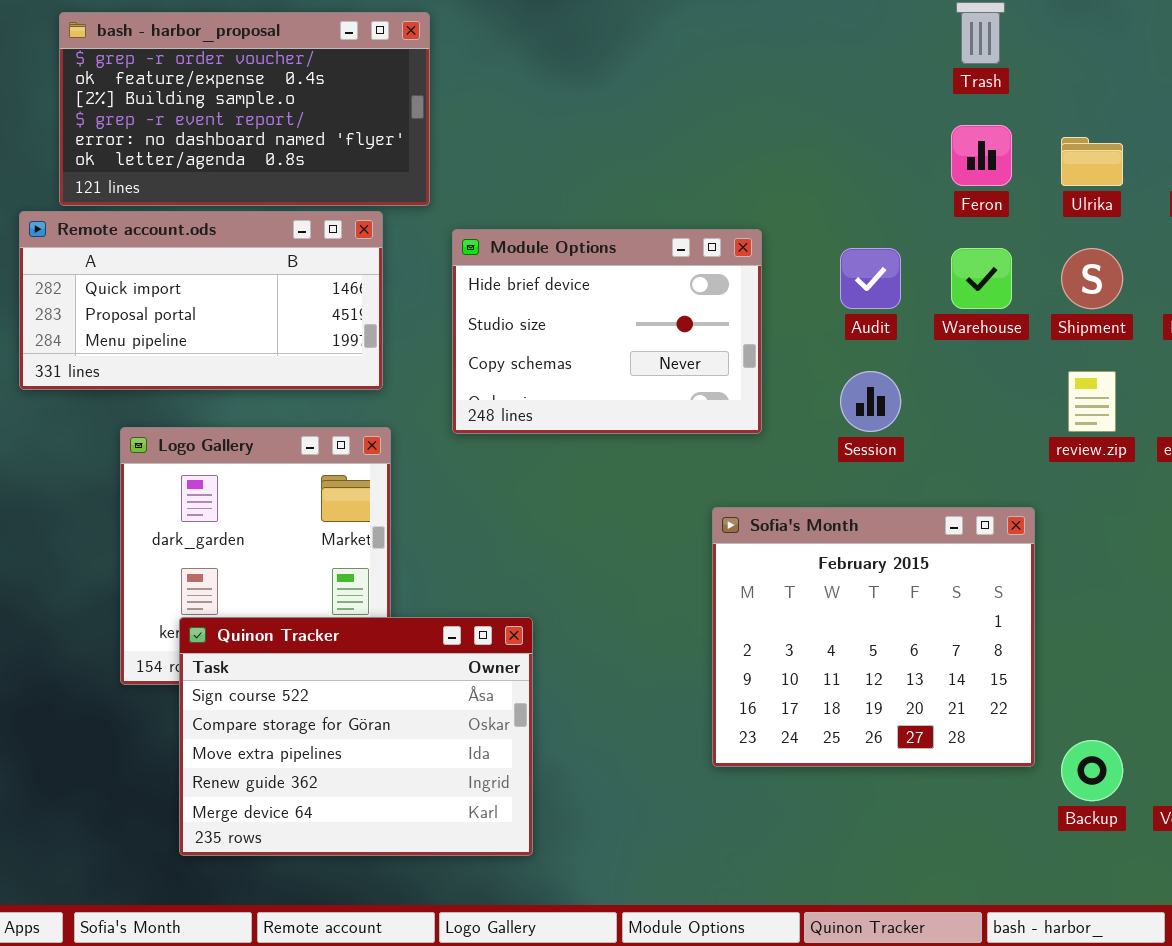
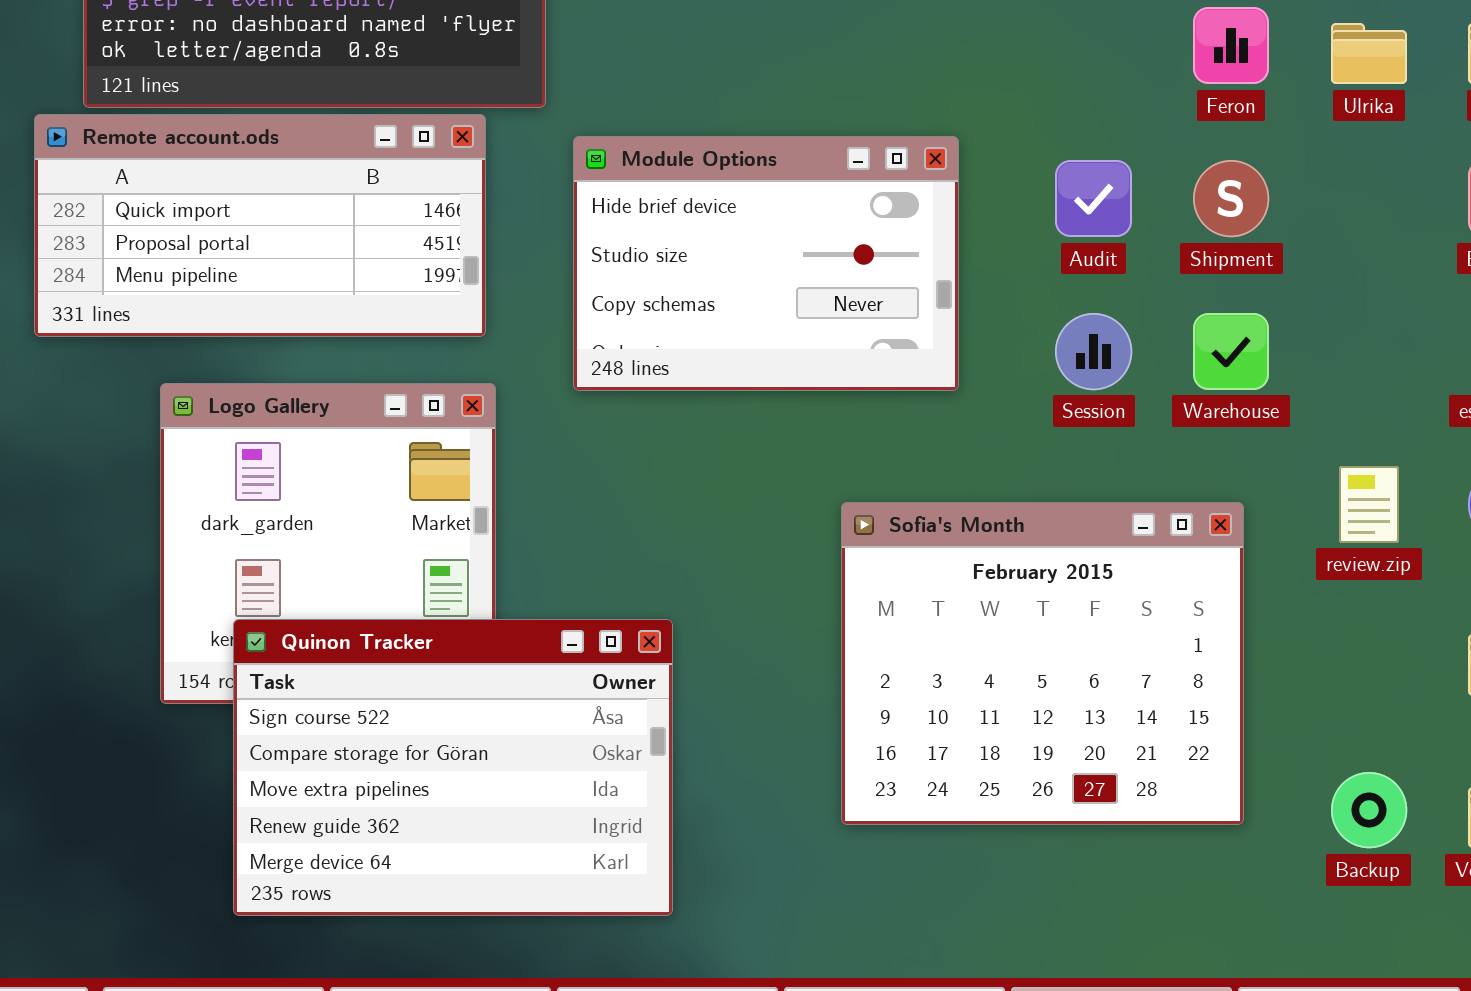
Warehouse: [951,248,1012,309] -> [1193,313,1269,390], moved
Shipment: [1061,248,1123,309] -> [1193,160,1269,237], moved
review.zip: [1068,371,1116,432] -> [1339,466,1399,543], moved
Sofia's Month: [712,507,1035,767] -> [841,502,1244,825], moved

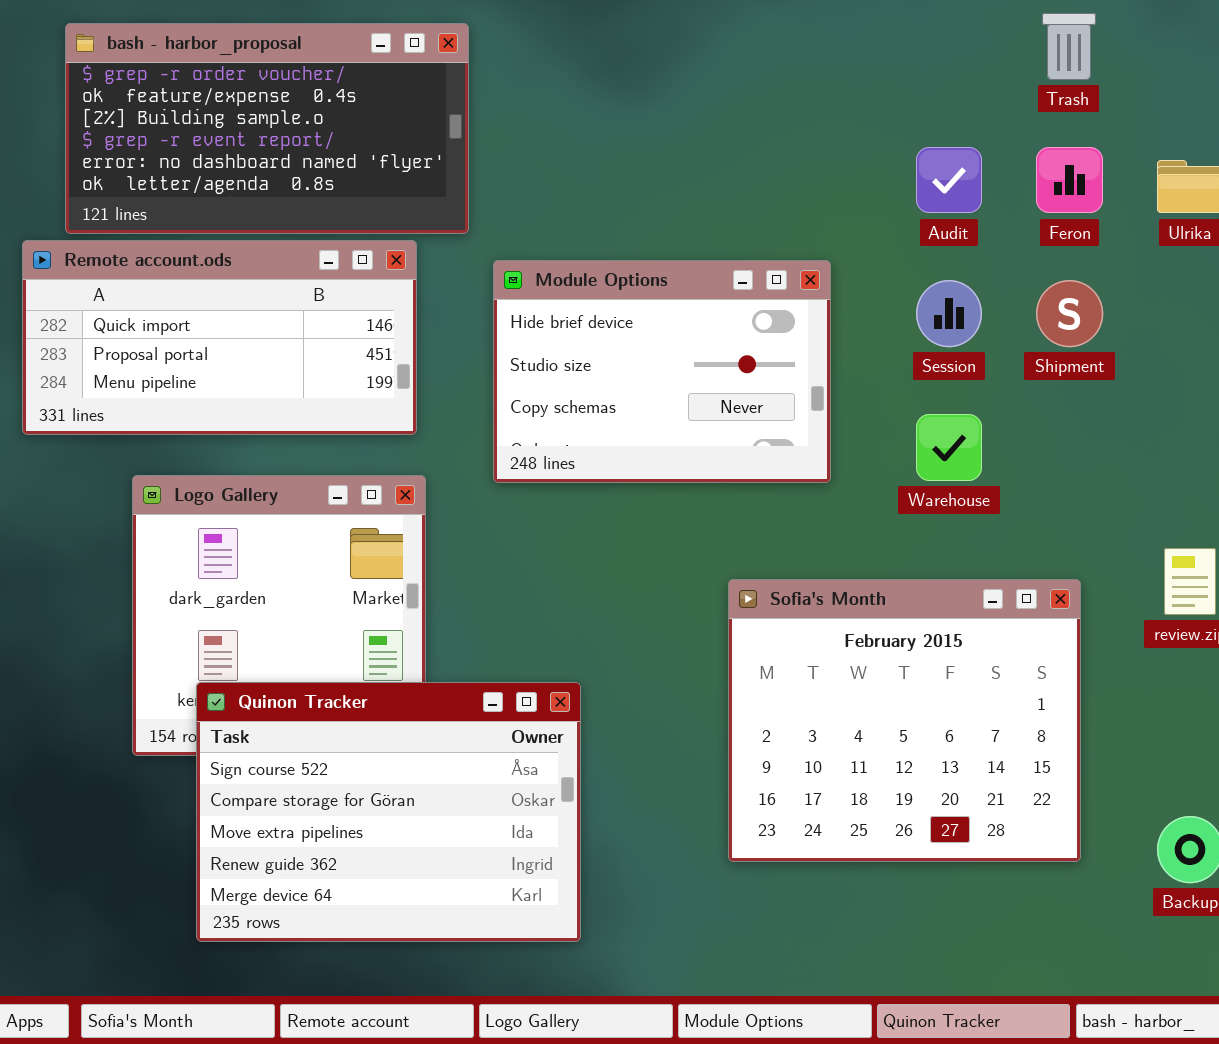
Audit: [1055,160,1132,237] -> [916,147,982,213], moved
Session: [1055,313,1132,390] -> [916,280,982,347], moved
Warehouse: [1193,313,1269,390] -> [916,414,982,481], moved

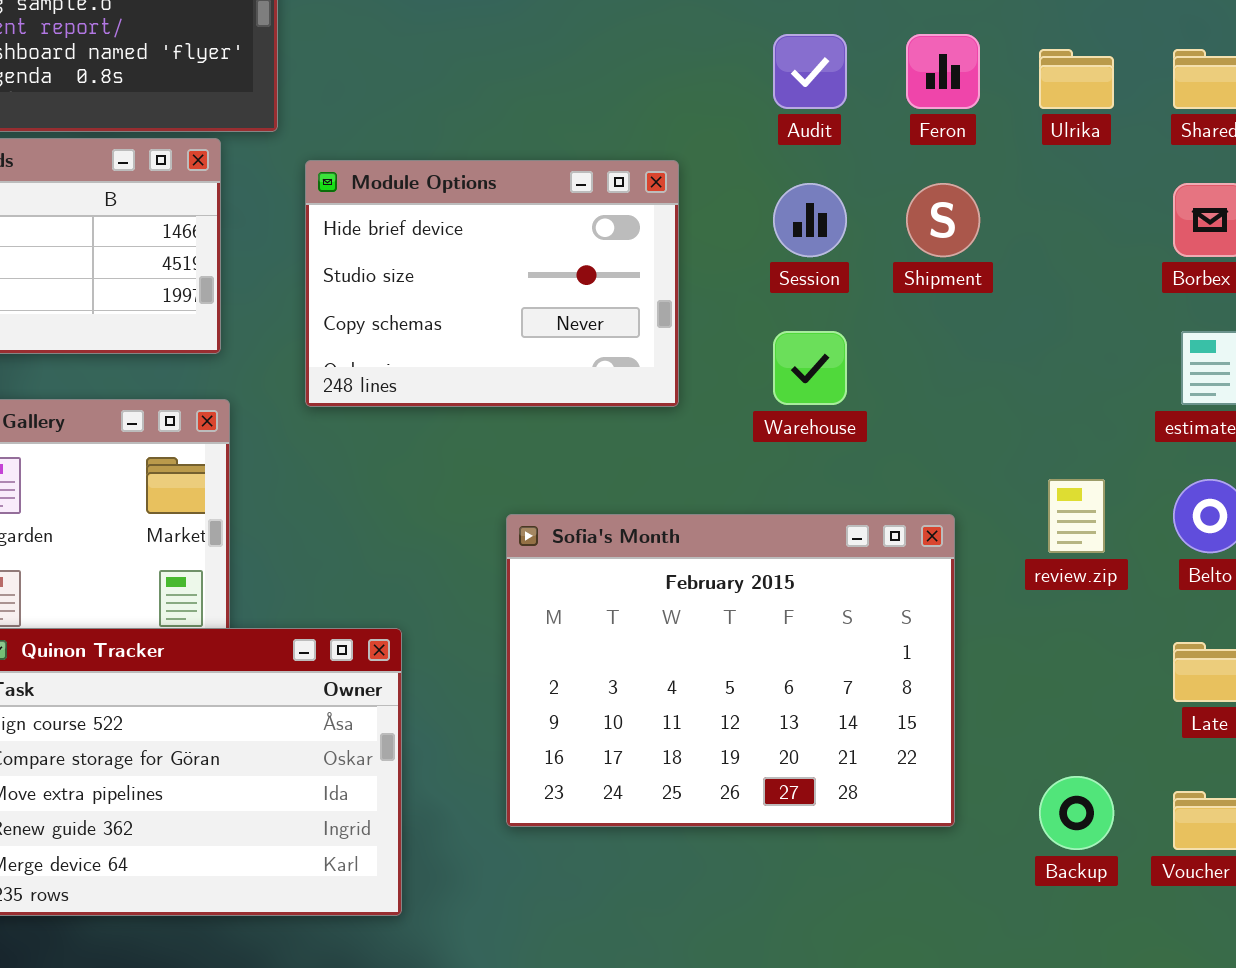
Sofia's Month: [728,579,1081,862] -> [506,514,955,827], resized

